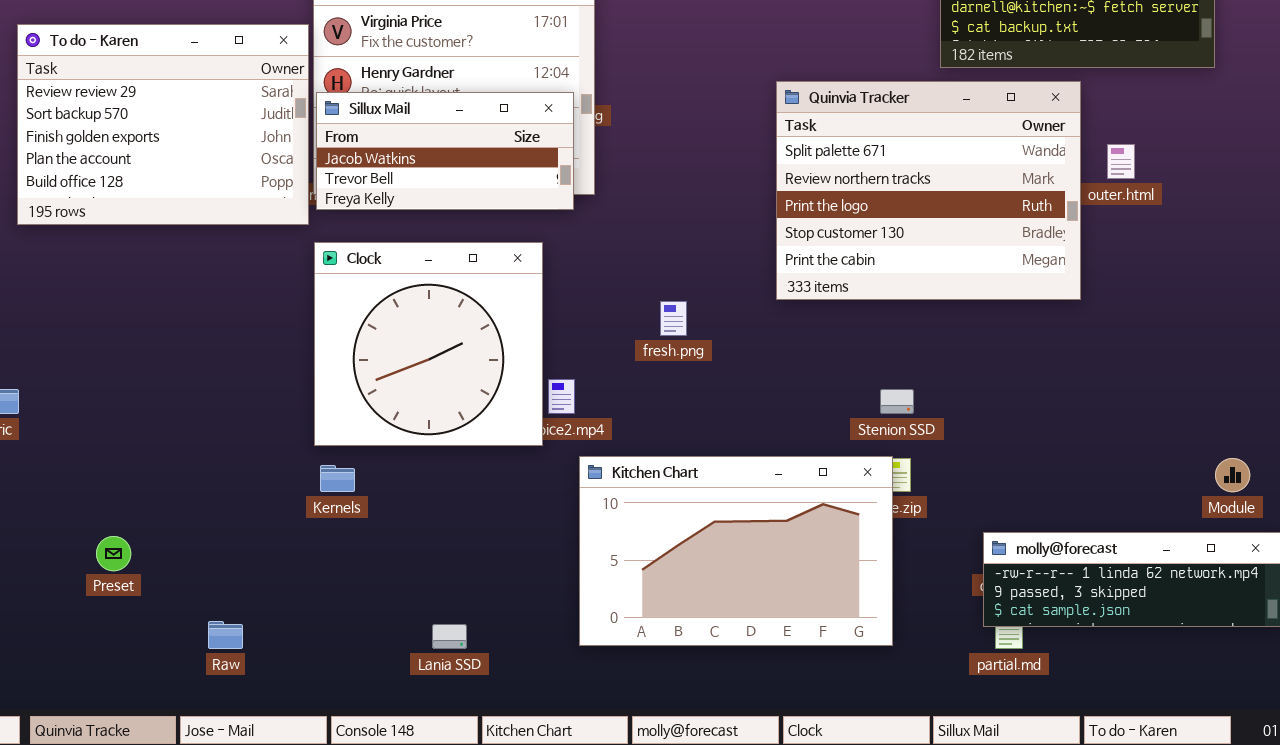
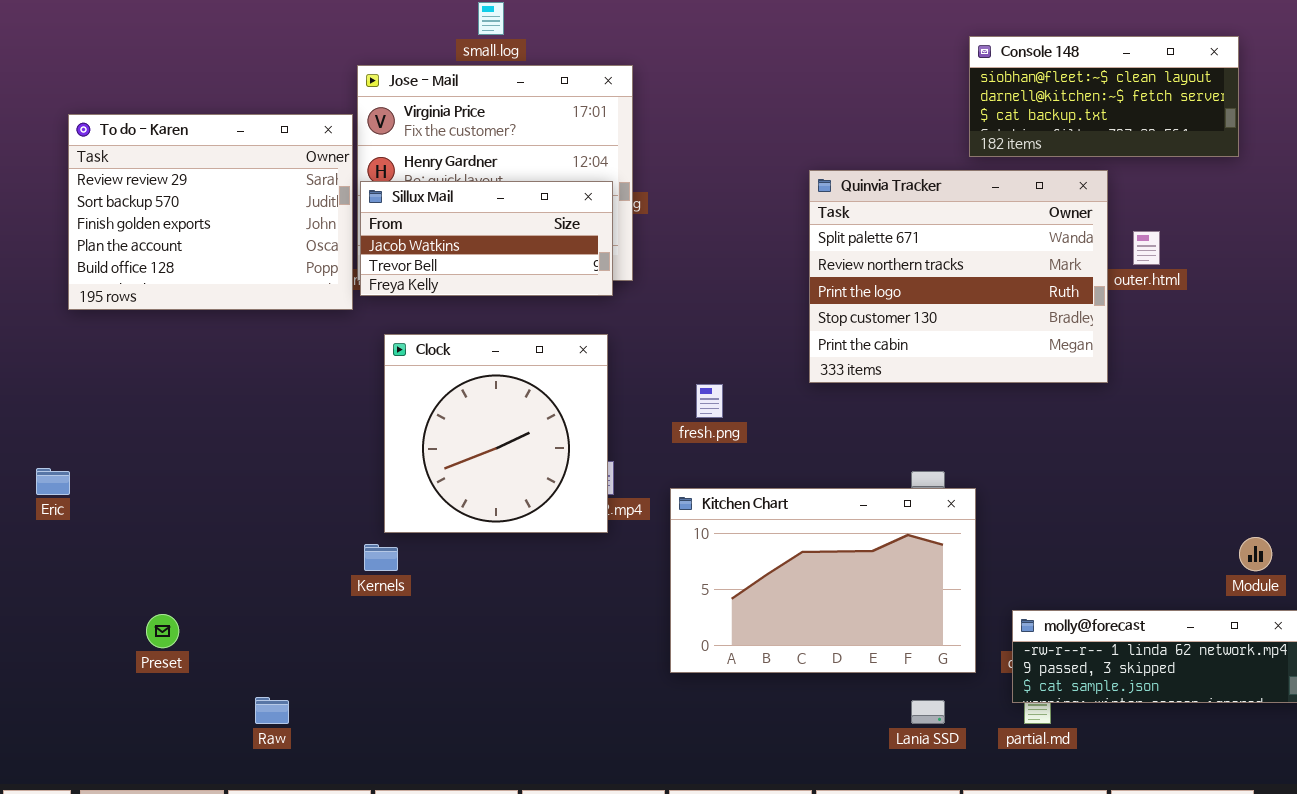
Clock: [314,242,543,446] -> [384,334,608,533], moved
Kitchen Chart: [579,456,893,646] -> [670,488,976,673], moved
Lania SSD: [432,624,467,649] -> [911,700,945,724], moved

